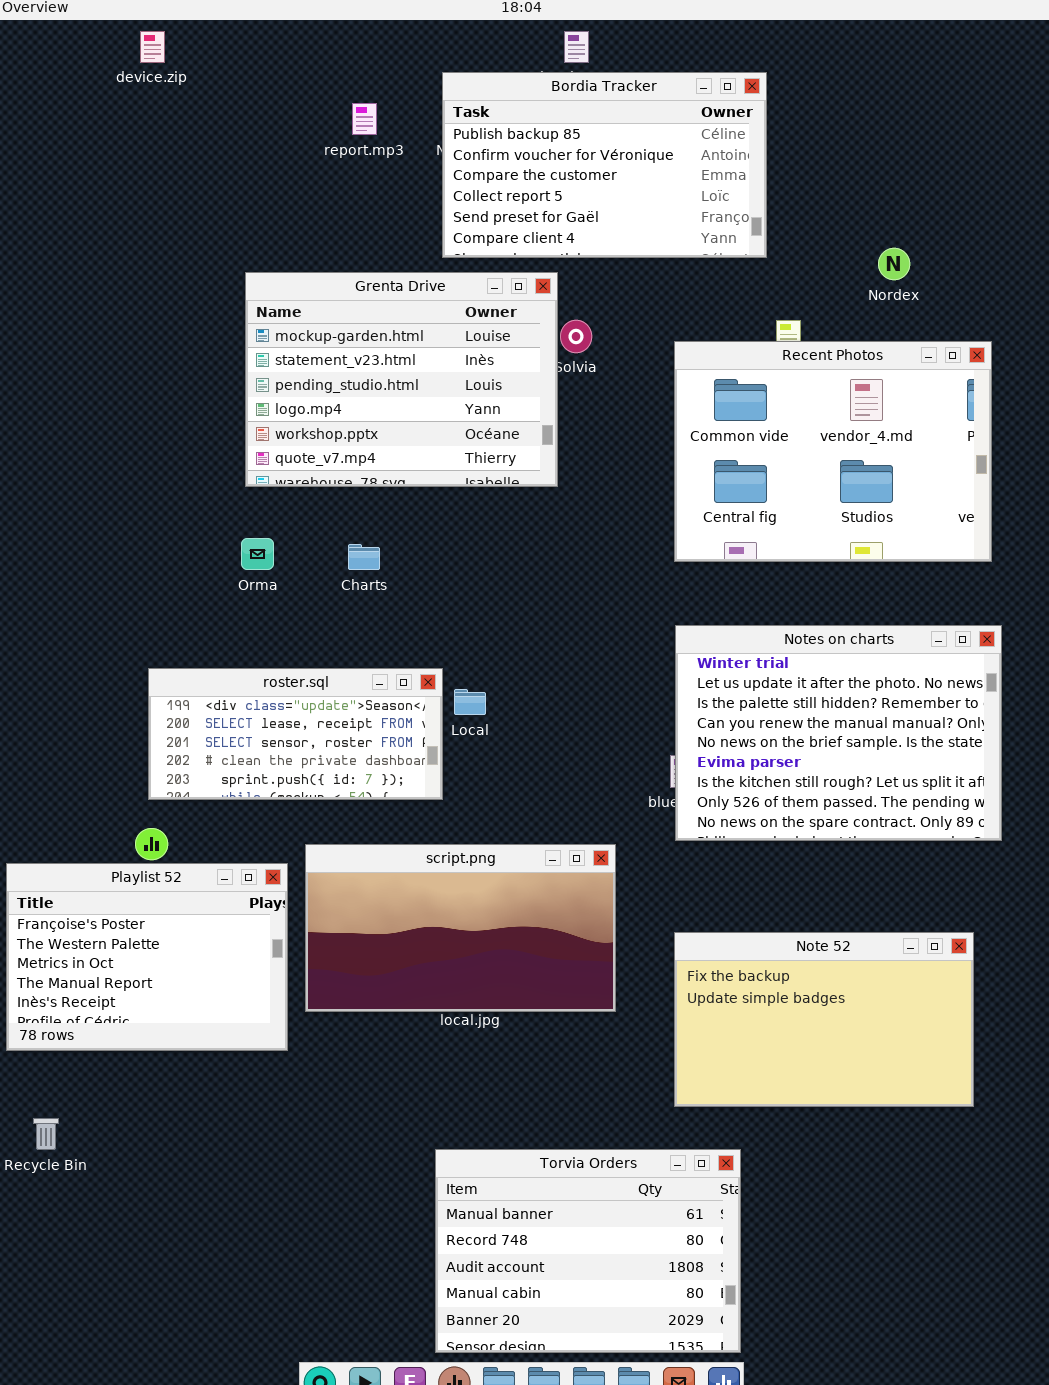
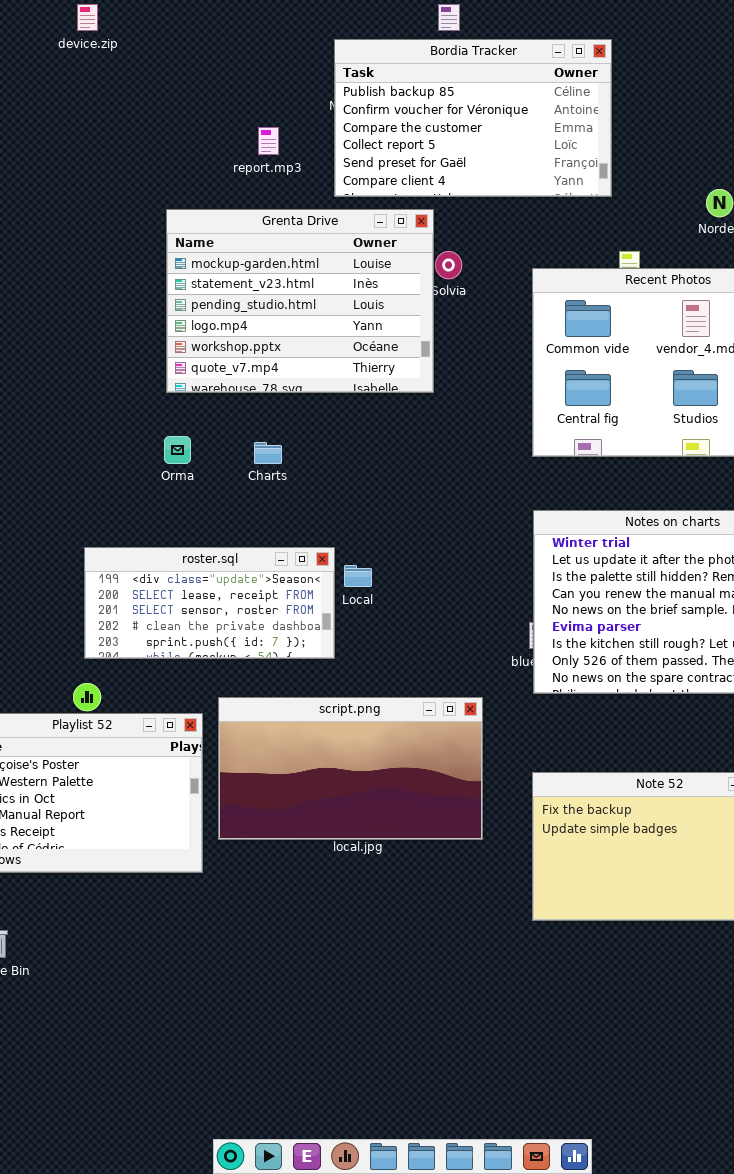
report.mp3: [352,103,377,135] -> [258,127,279,155], moved
Torvia Orders: [435,1149,741,1353] -> none, closed

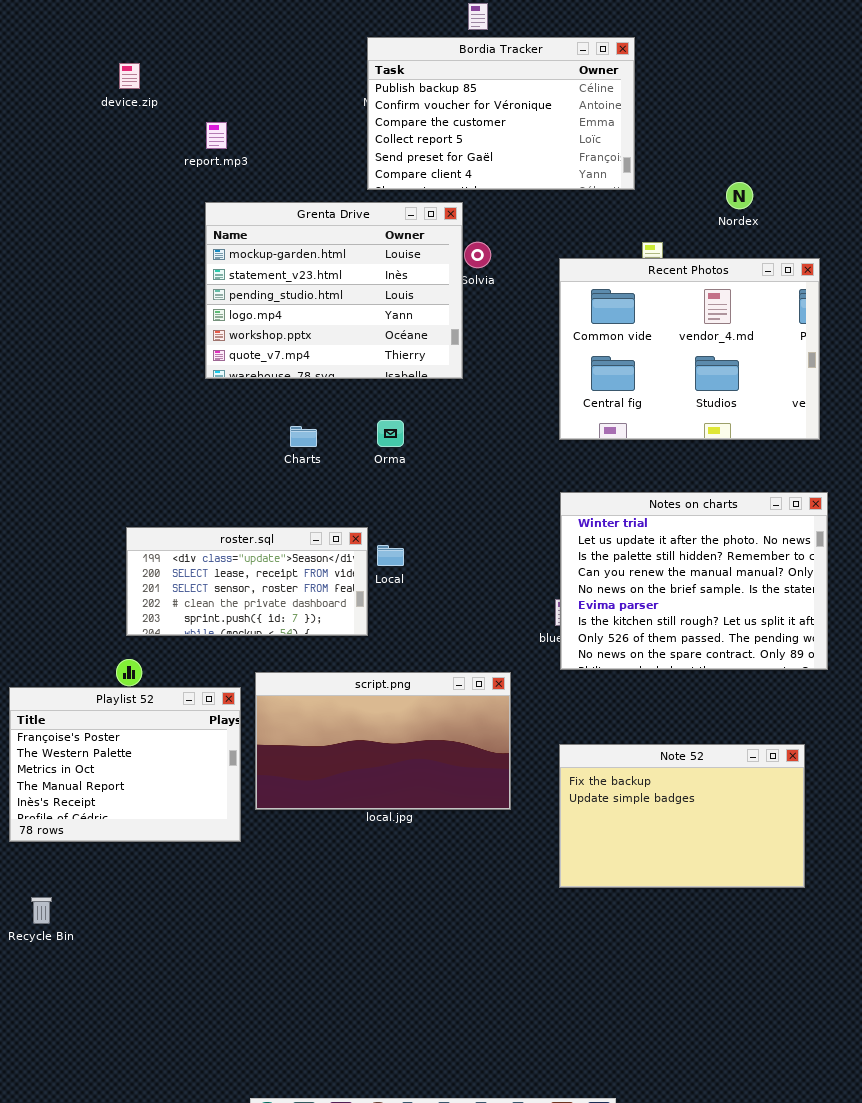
device.zip: [77,4,98,31] -> [119,63,140,89], moved
report.mp3: [258,127,279,155] -> [206,122,227,149], moved
Orma: [164,436,191,464] -> [377,420,404,447], moved

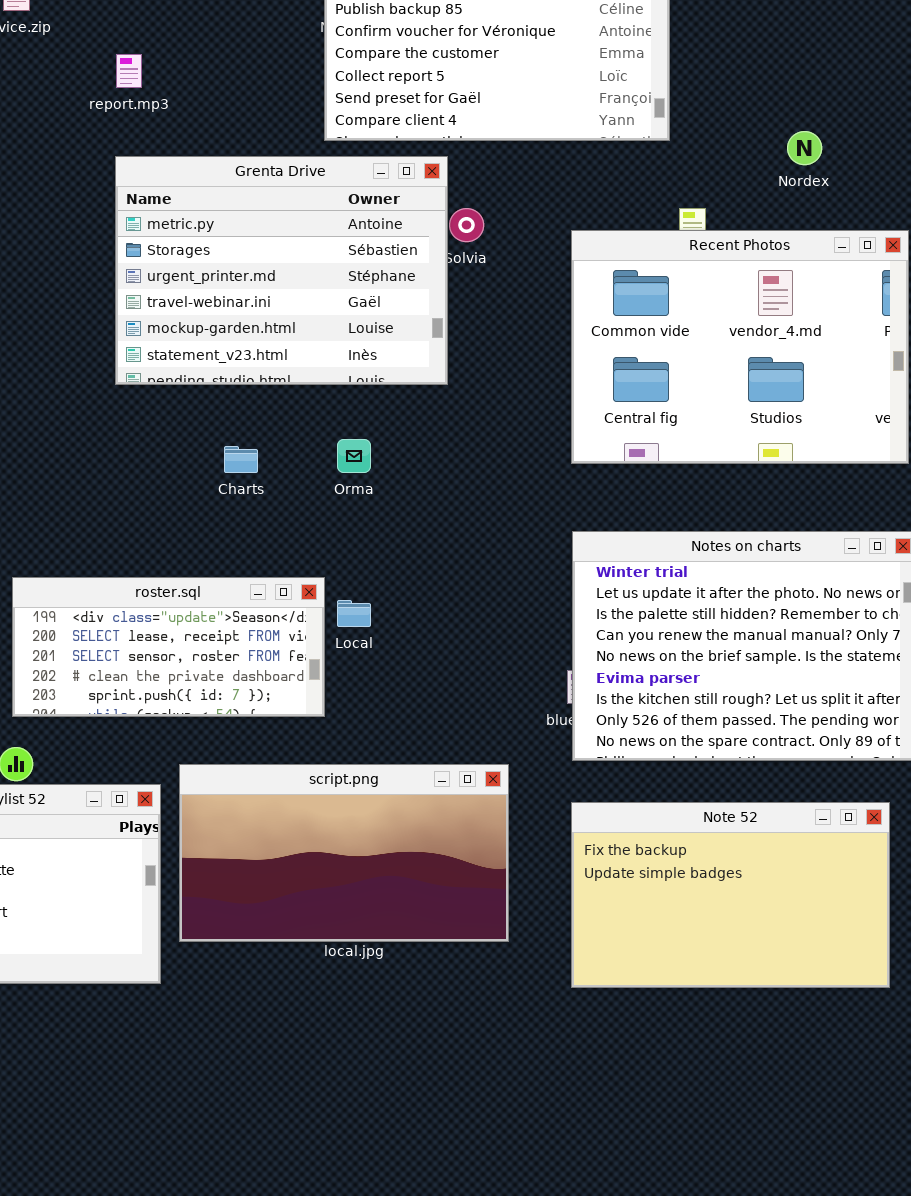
Grenta Drive: [205,202,463,379] -> [115,156,448,385], scrolled up 4 rows
Note 52: [559,744,805,888] -> [571,802,890,988], moved

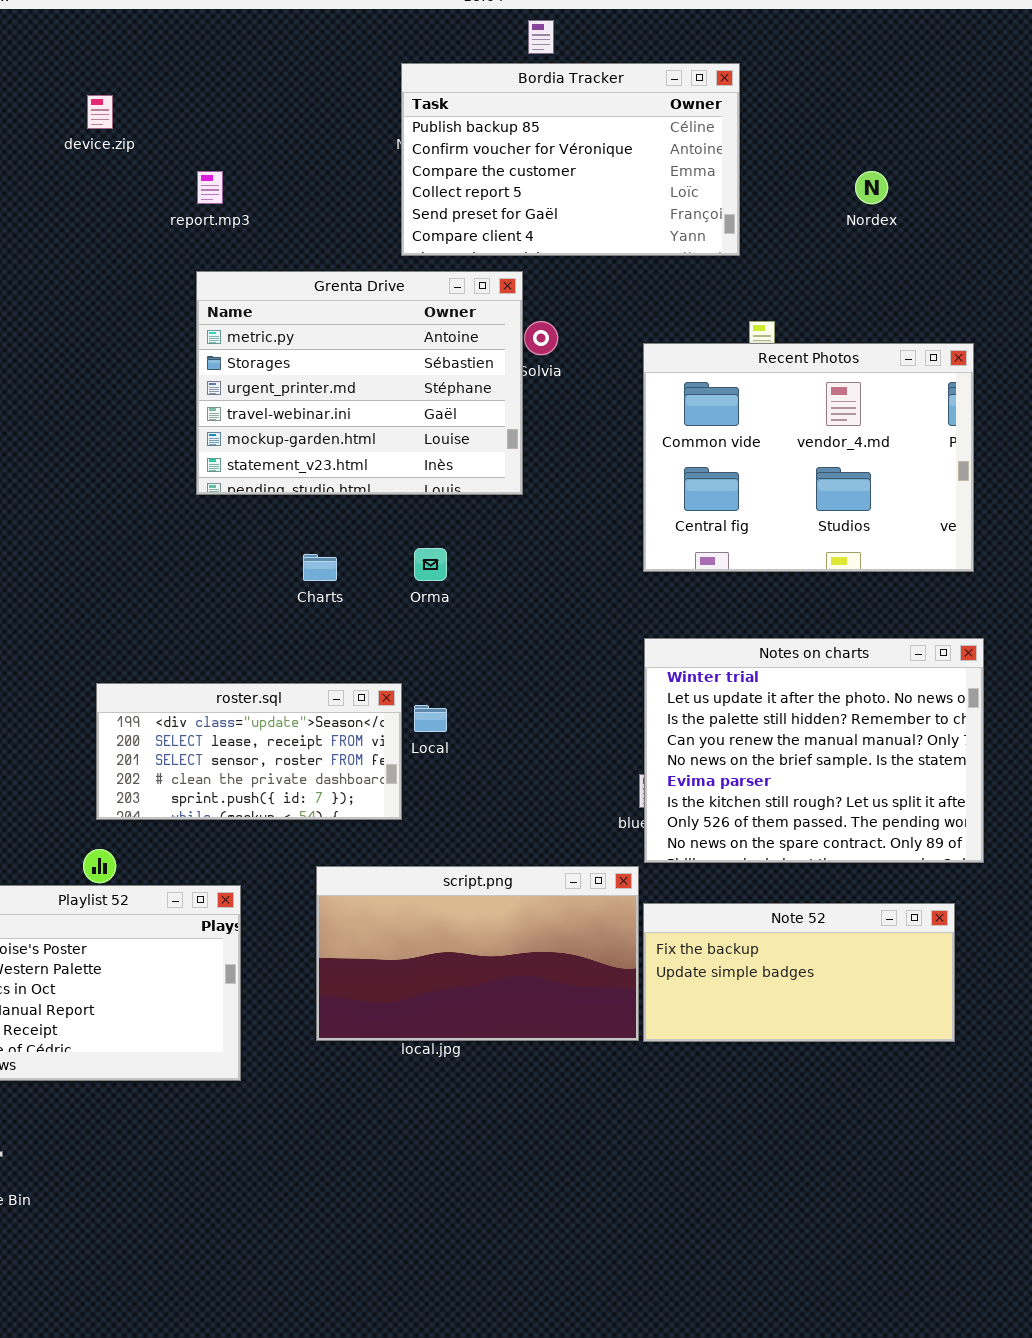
Nordex: [787,131,822,165] -> [855,171,888,204], moved
script.png: [179,764,509,942] -> [316,866,639,1041], moved
Note 52: [571,802,890,988] -> [643,903,955,1042], resized

